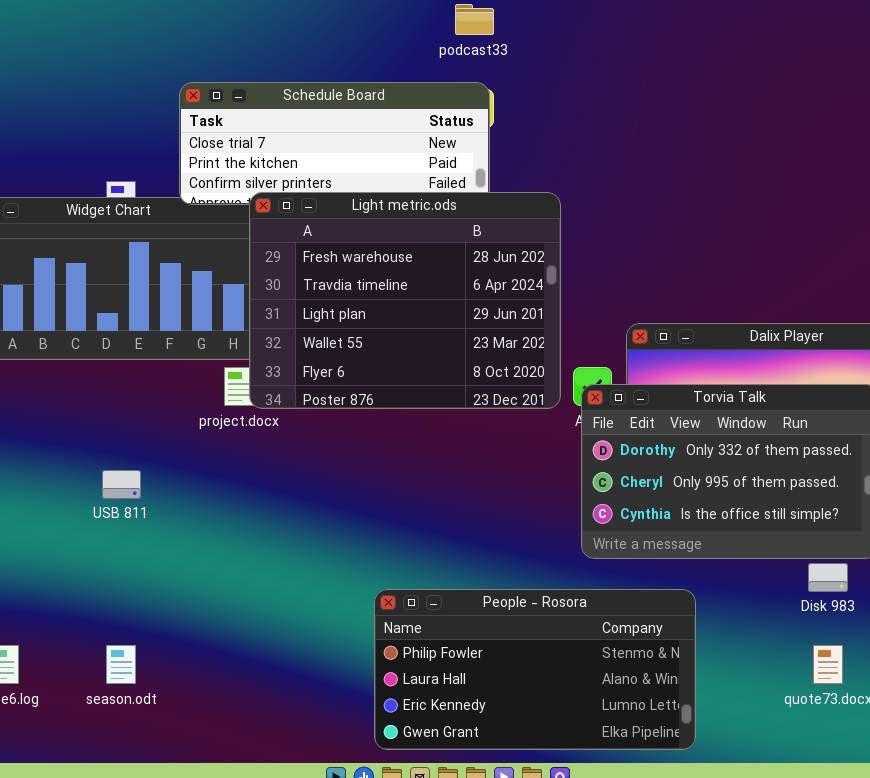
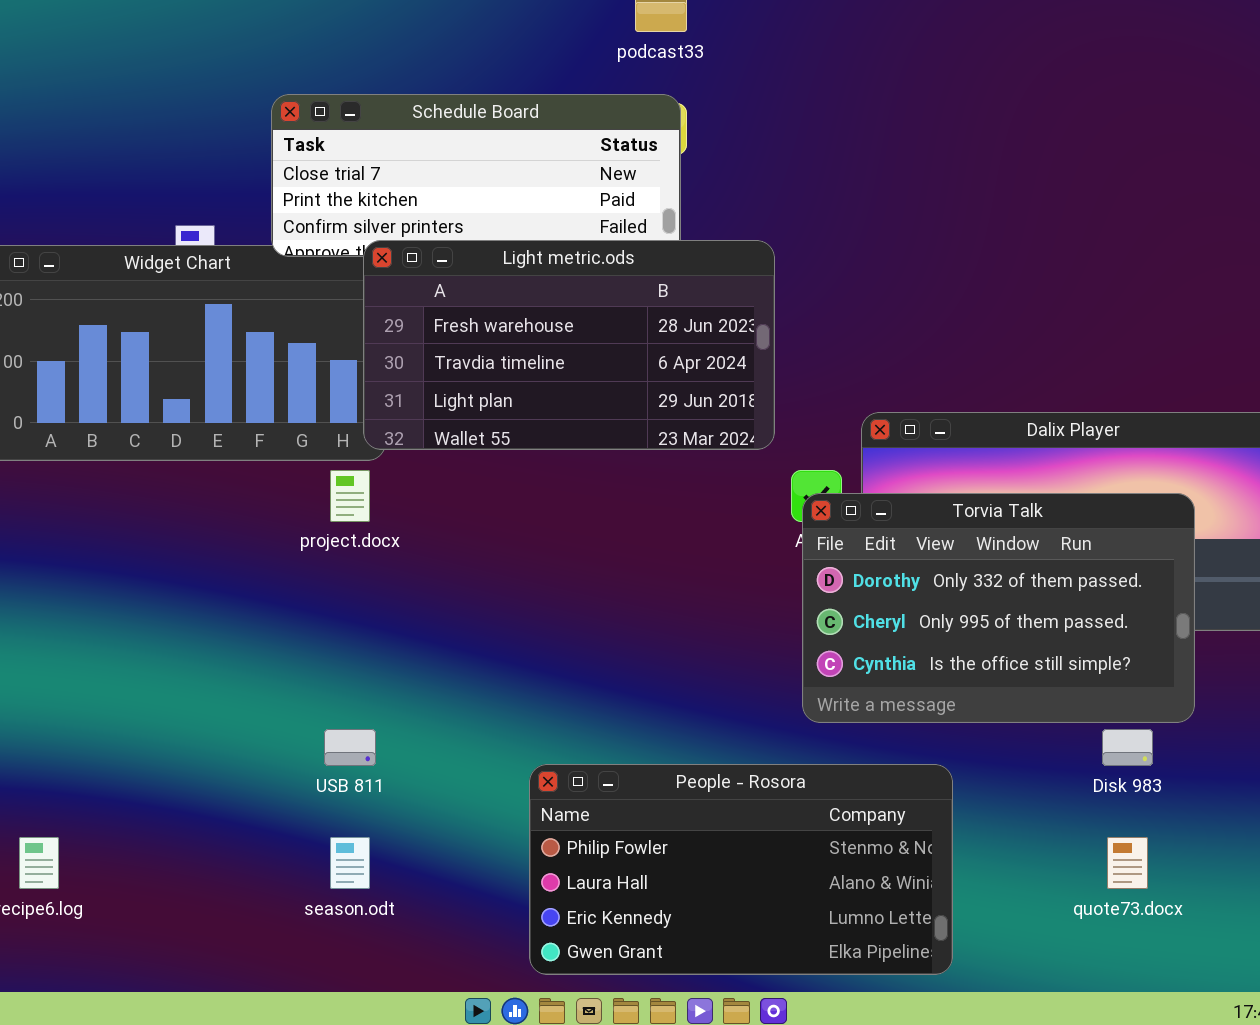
Light metric.ods: [249,192,561,409] -> [363,240,775,450], resized
USB 811: [102,470,141,499] -> [324,729,376,766], moved
season.odt: [106,645,136,684] -> [330,837,370,889], moved

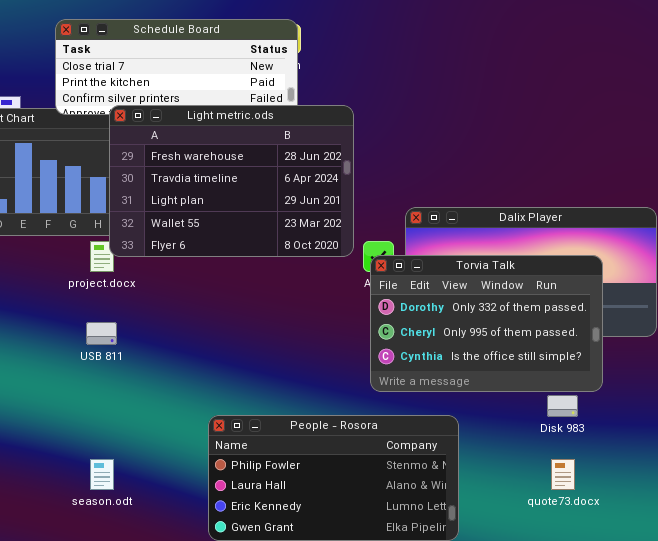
Light metric.ods: [363,240,775,450] -> [109,105,354,257], resized
USB 811: [324,729,376,766] -> [86,322,117,345], moved

